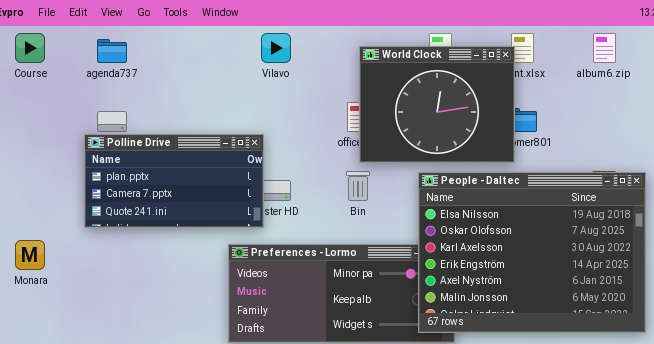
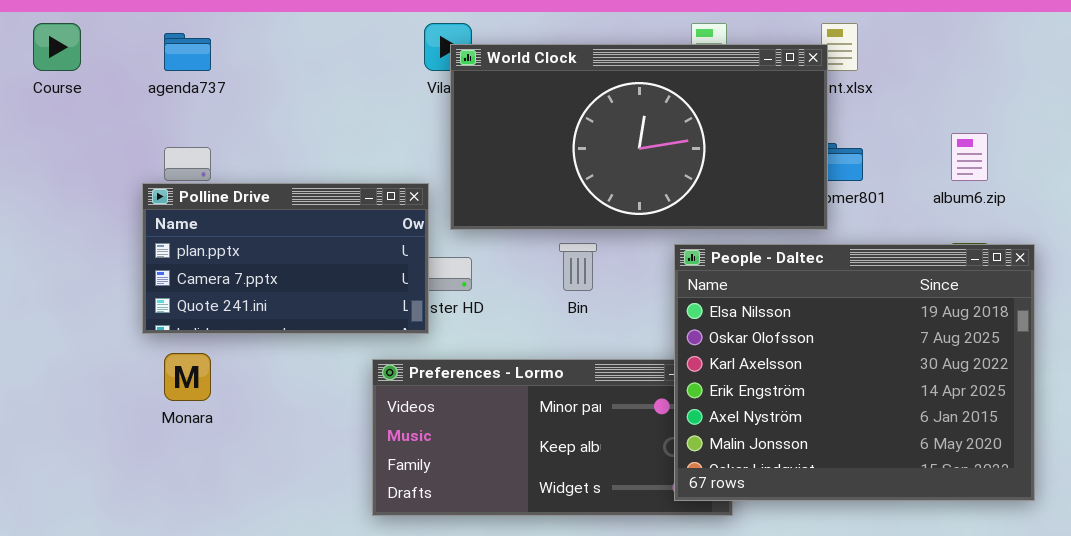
album6.zip: [593,33,616,63] -> [951,133,988,181], moved
World Clock: [359,46,515,163] -> [450,44,828,230], resized
Monara: [15,240,45,270] -> [164,353,211,401], moved

